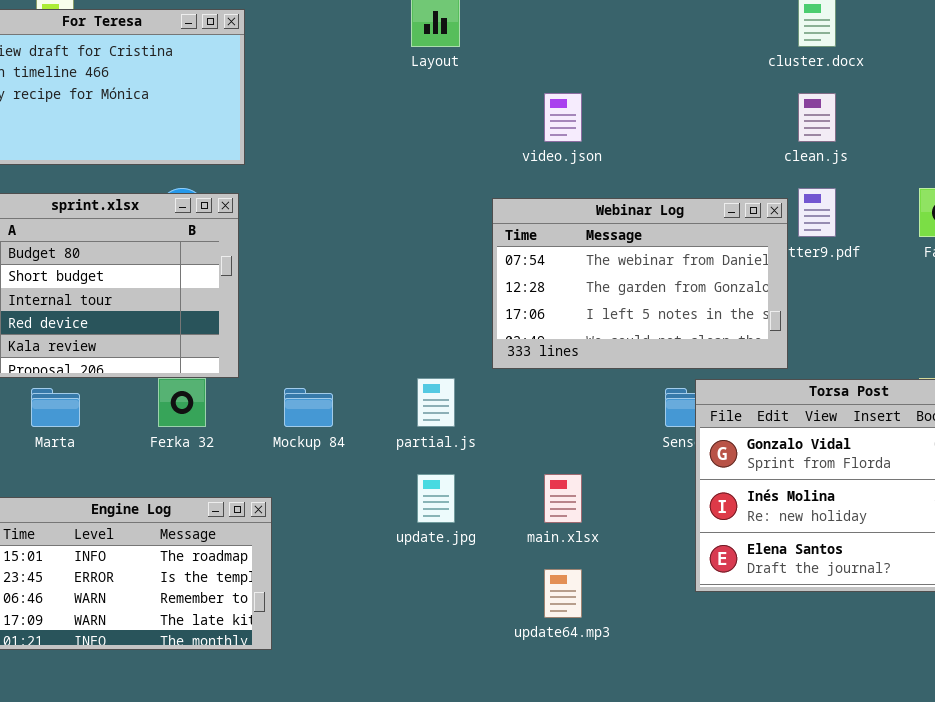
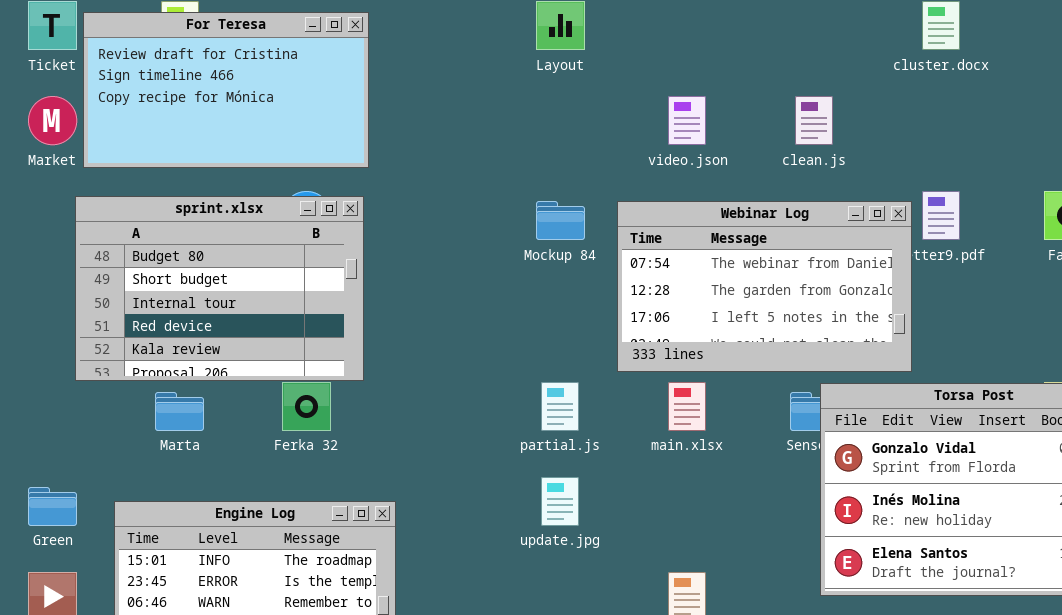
clean.js: [798,93,836,142] -> [795,96,833,145], moved
Mockup 84: [284,388,333,427] -> [536,201,585,240], moved
main.xlsx: [544,474,582,523] -> [668,382,706,431], moved

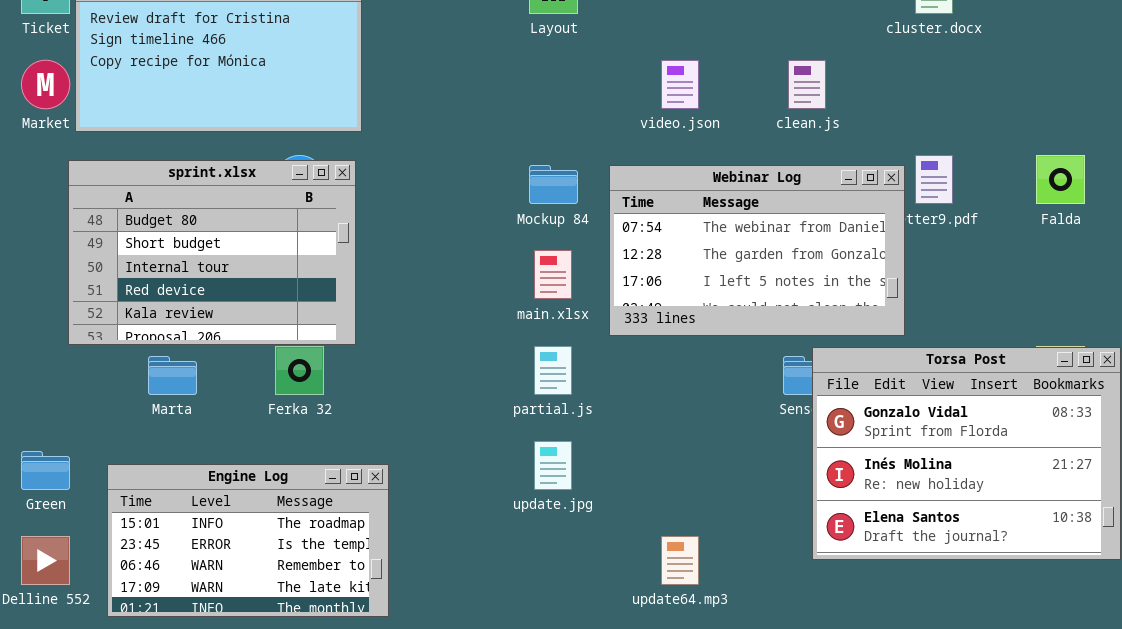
main.xlsx: [668,382,706,431] -> [534,250,572,299], moved

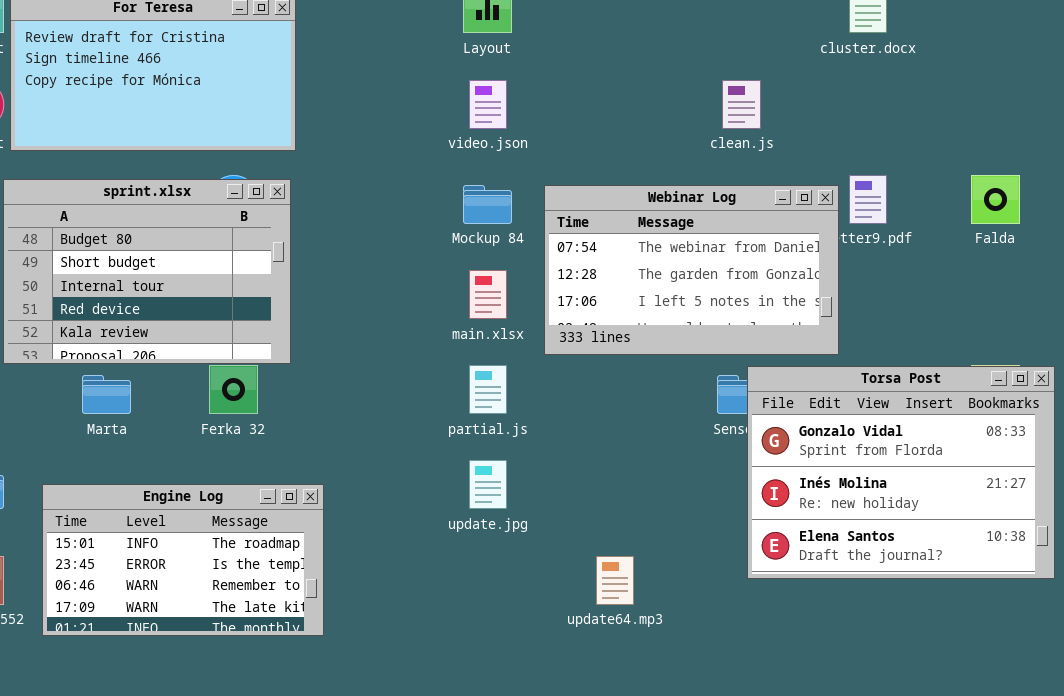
video.json: [661,60,699,109] -> [469,80,507,129], moved

